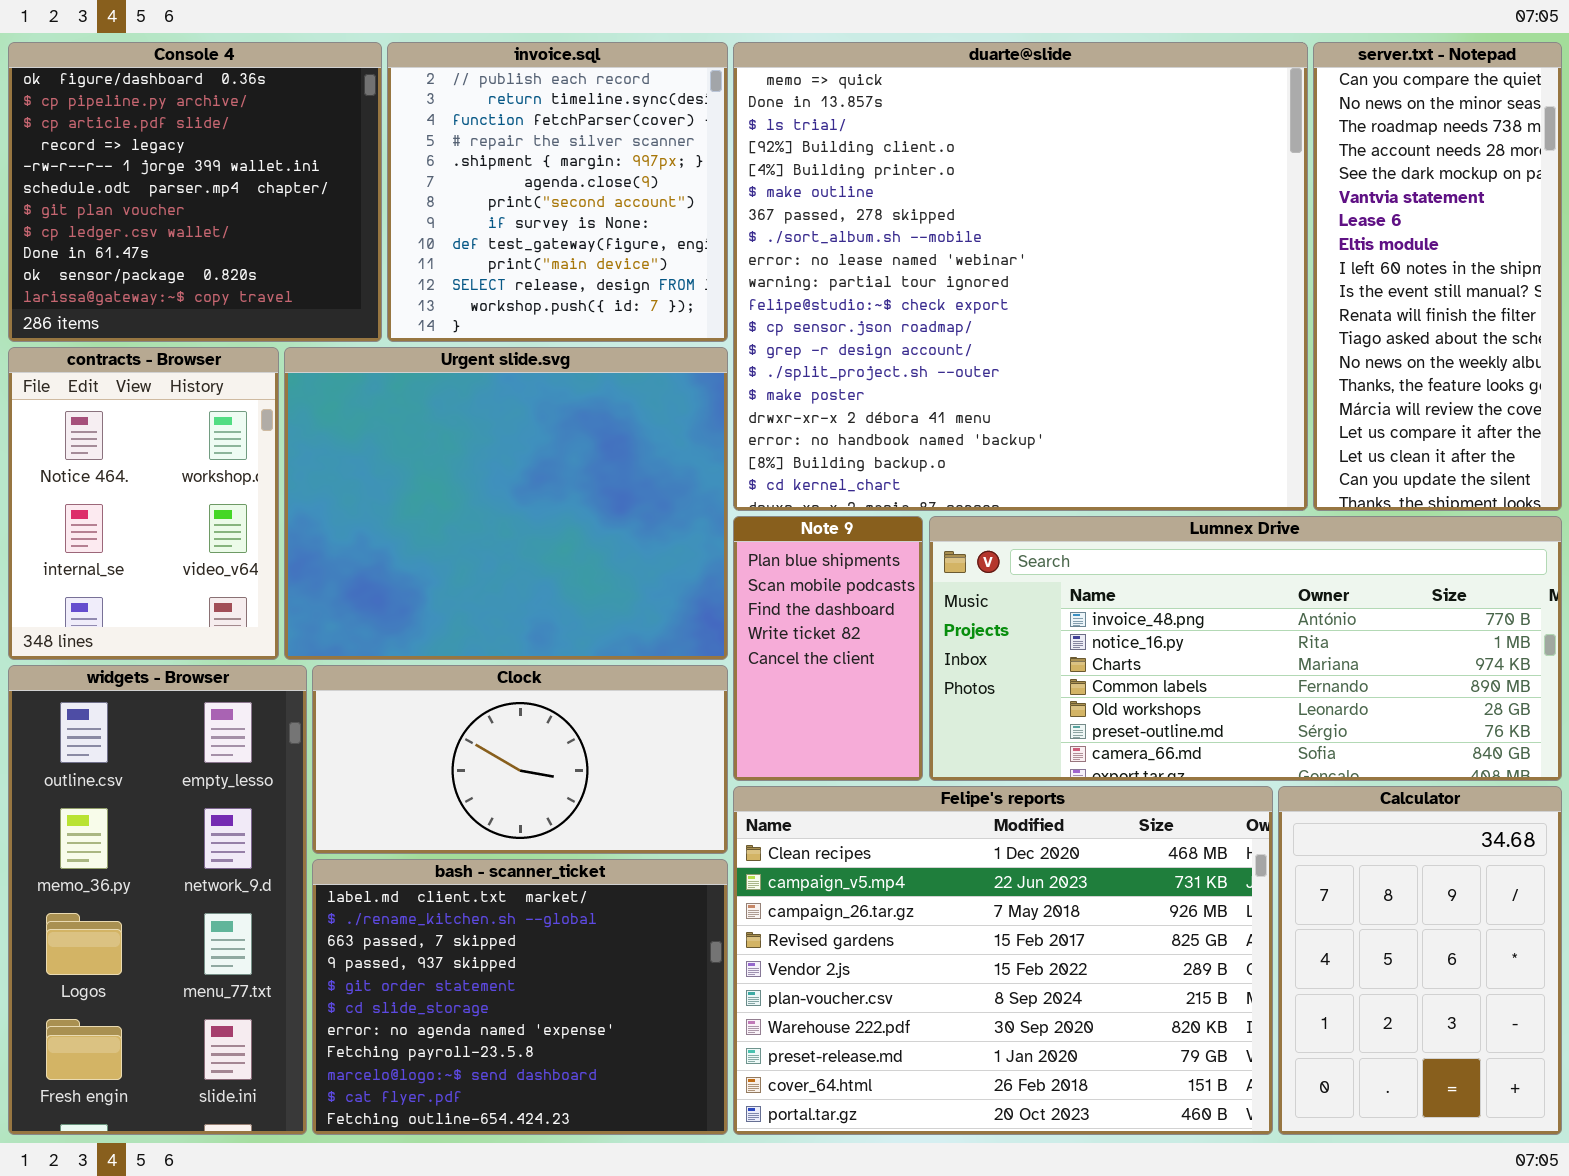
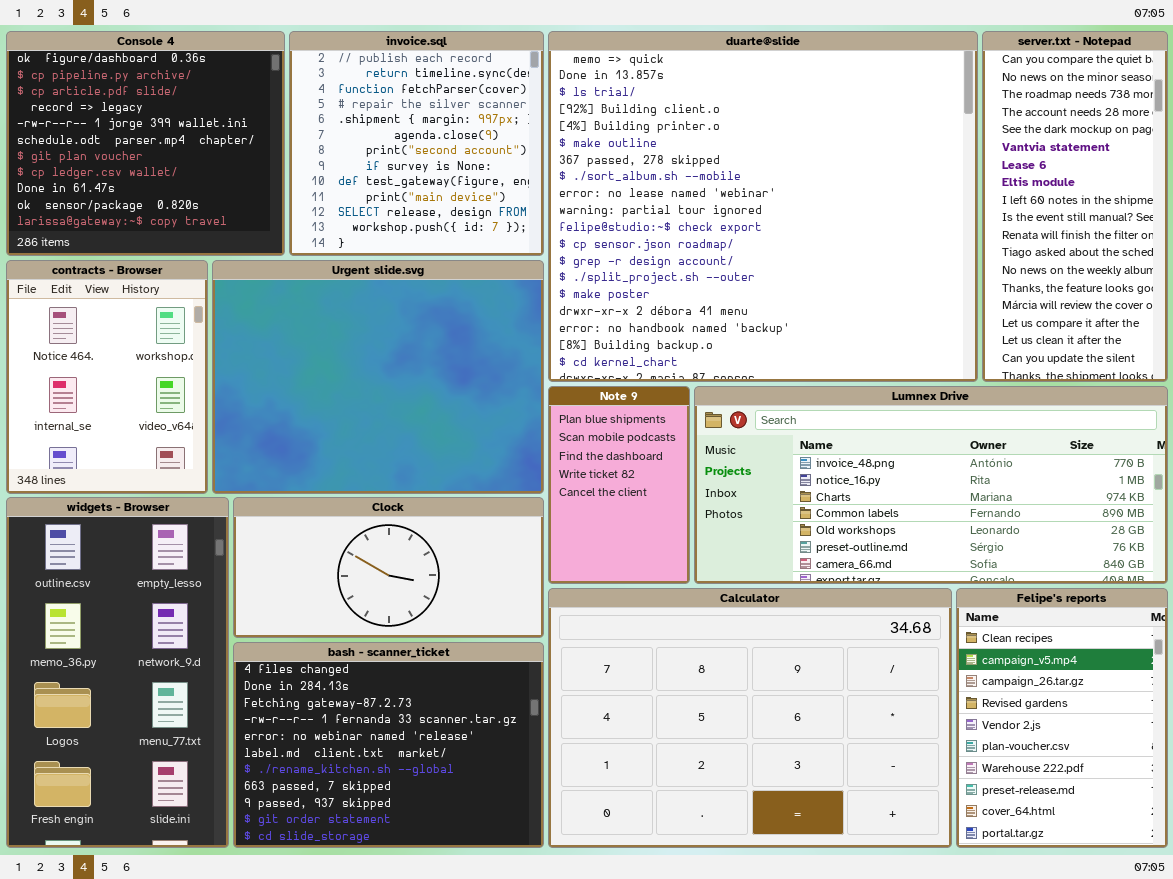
Felipe's reports: [733,786,1273,1135] -> [956,588,1168,848], moved, resized
Calculator: [1278,786,1562,1135] -> [548,588,952,848], moved, resized
bash - scanner_ticket: [312,859,728,1135] -> [233,642,544,848], scrolled up 5 rows

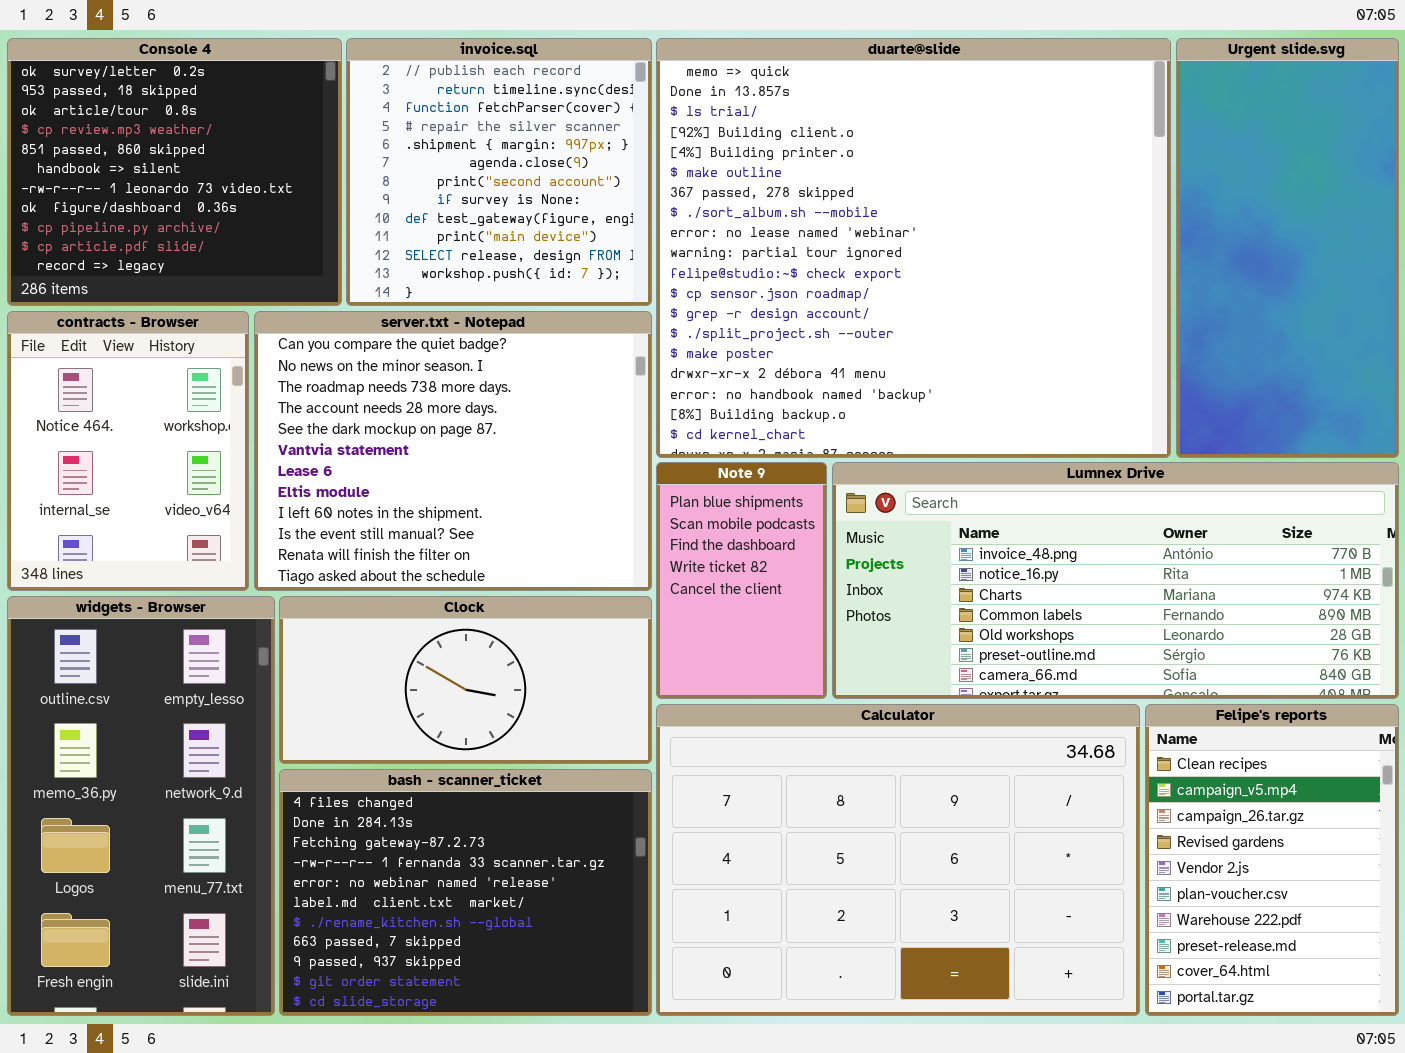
Console 4: [6,31,285,256] -> [7,38,342,306], scrolled up 7 rows
server.txt - Notepad: [982,31,1168,382] -> [254,311,652,591], moved, resized
Urgent slide.svg: [212,260,544,494] -> [1176,38,1399,458], moved, resized

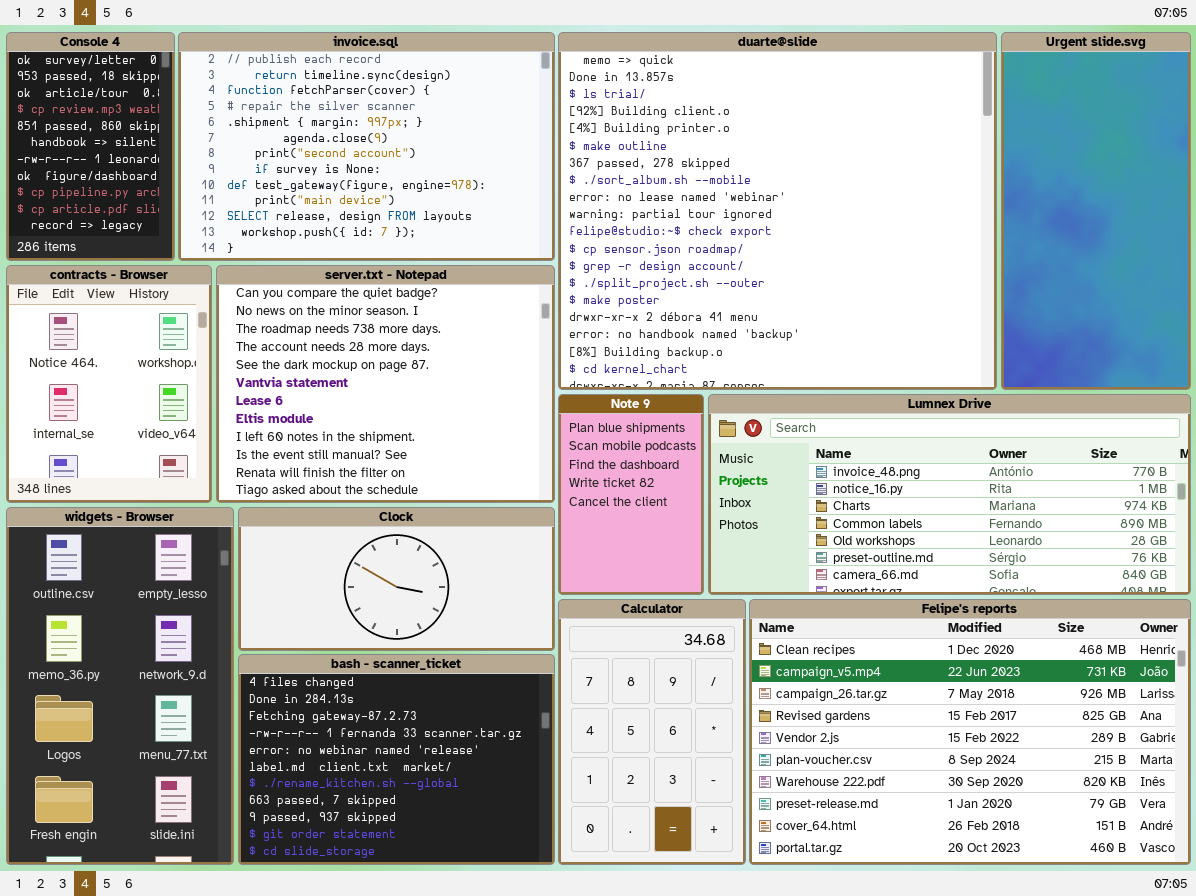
Console 4: [7,38,342,306] -> [6,32,175,261], resized
invoice.sql: [346,38,652,306] -> [178,32,555,261], resized
Calculator: [656,704,1140,1016] -> [558,599,746,865], resized
Felipe's reports: [1145,704,1399,1016] -> [749,599,1191,865], resized

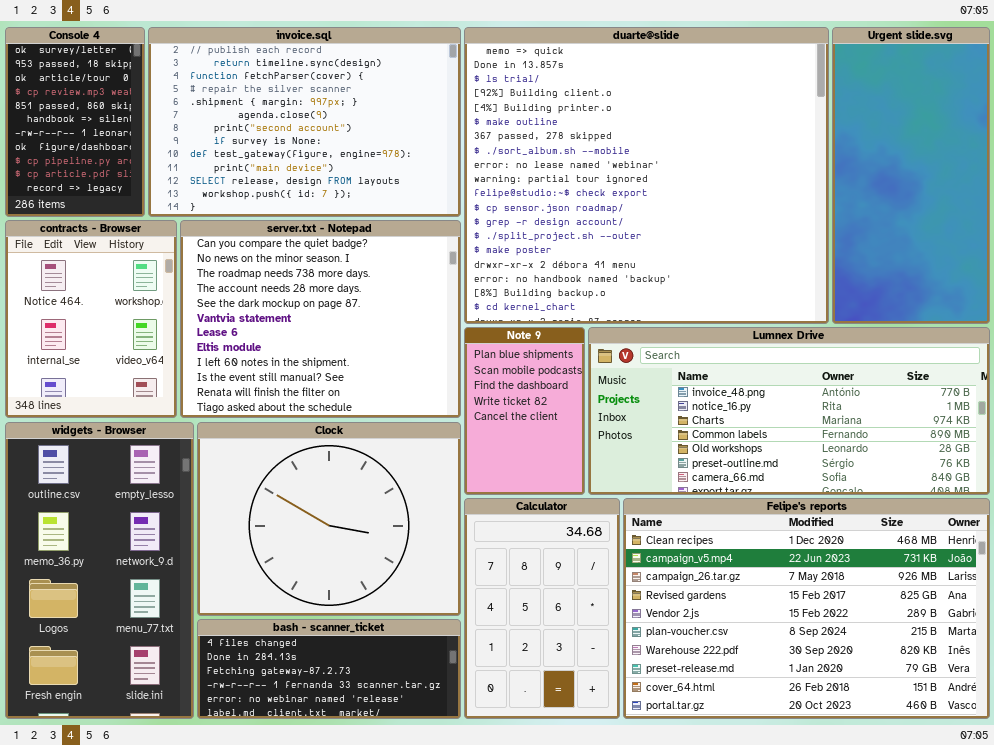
Clock: [238,507,555,651] -> [197,422,461,616], resized
bash - scanner_ticket: [238,654,555,865] -> [197,619,461,719], resized

